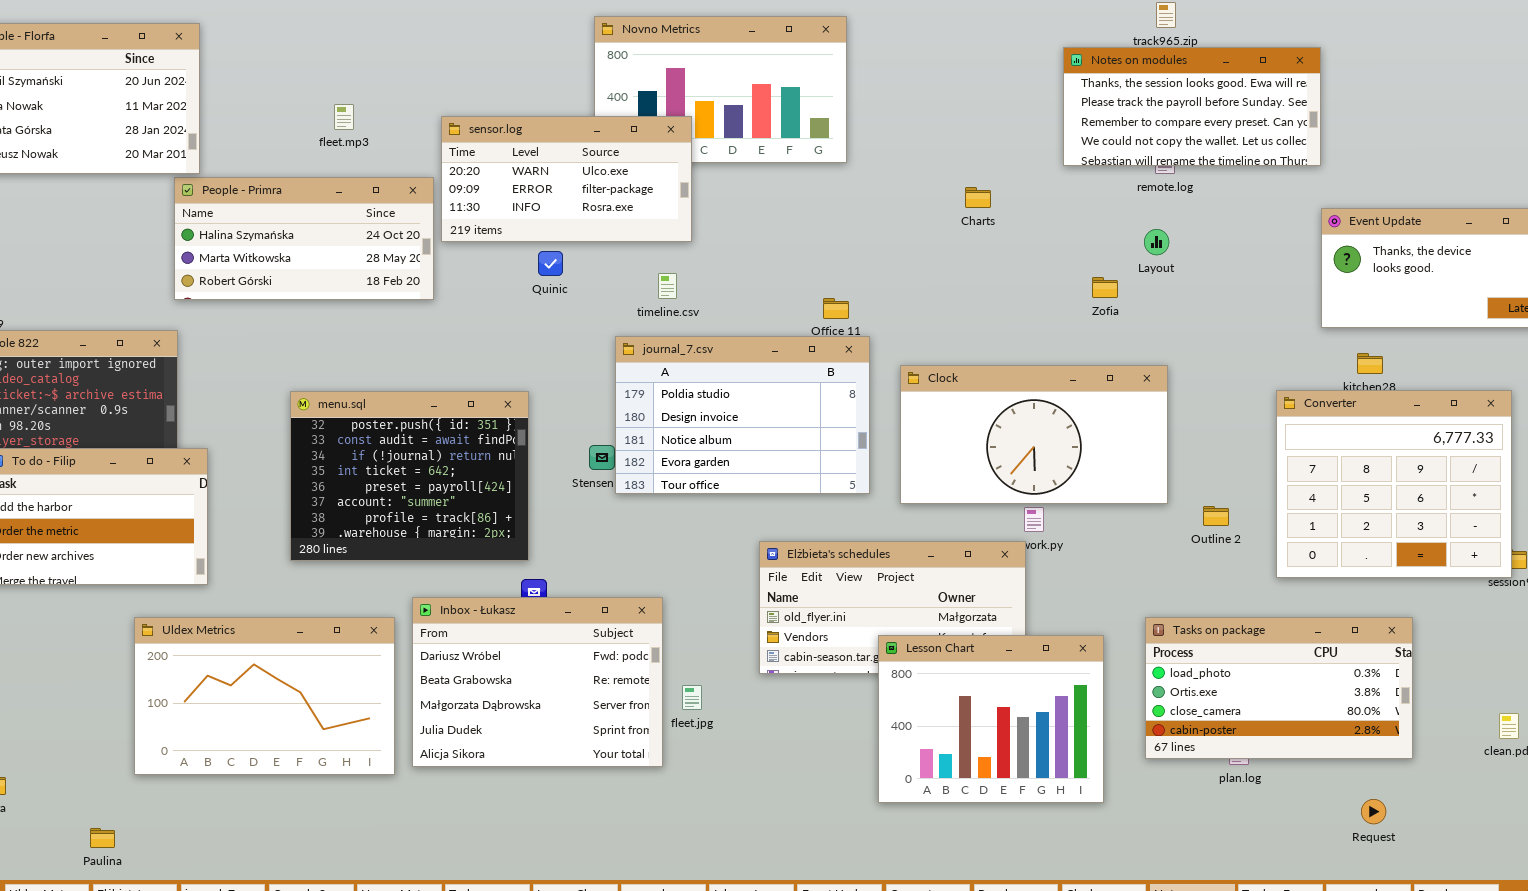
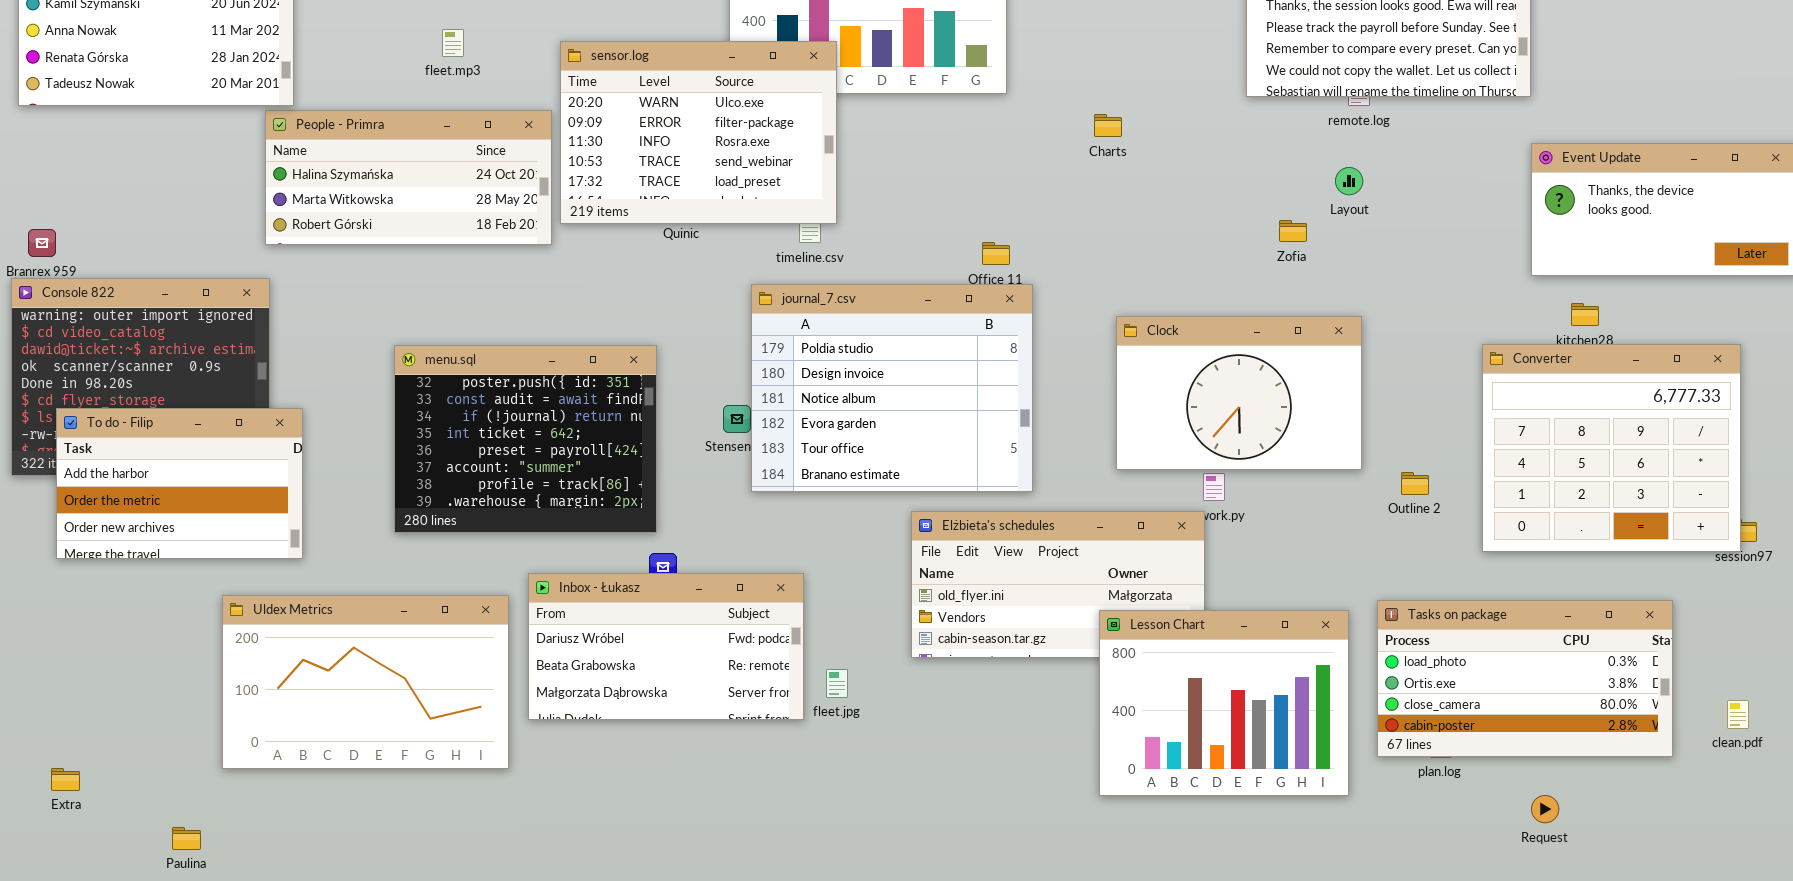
sensor.log: [441,116,692,242] -> [560,41,837,224], resized
Charts: [965,187,991,208] -> [1094,114,1122,137], moved
journal_7.csv: [615,336,870,494] -> [751,284,1033,492], resized
Clock: [900,365,1168,504] -> [1116,316,1362,470], resized
Inbox - Łukasz: [412,597,663,767] -> [528,573,804,720], resized
Tasks on package: [1145,617,1413,759] -> [1377,600,1673,757], moved
Lesson Chart: [878,635,1104,803] -> [1099,610,1349,796], moved
Request: [1361,799,1386,824] -> [1531,795,1559,823], moved

